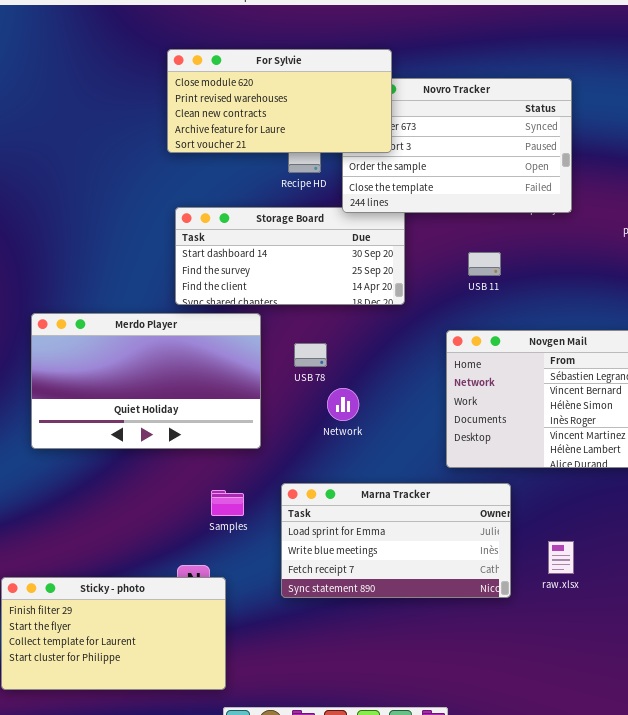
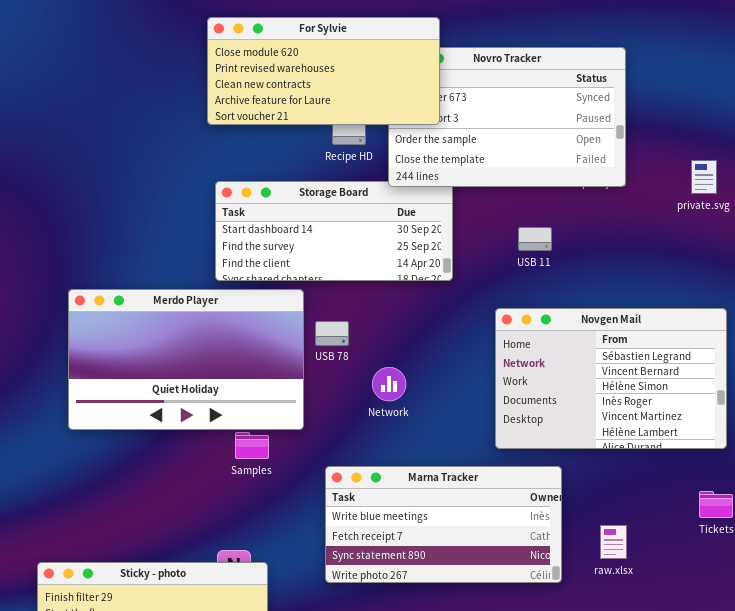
USB 78: [294,343,327,367] -> [315,321,349,346], moved
Marna Tracker: [281,483,511,598] -> [325,466,562,583], scrolled down 1 row
Samples: [211,490,244,516] -> [235,432,269,459], moved

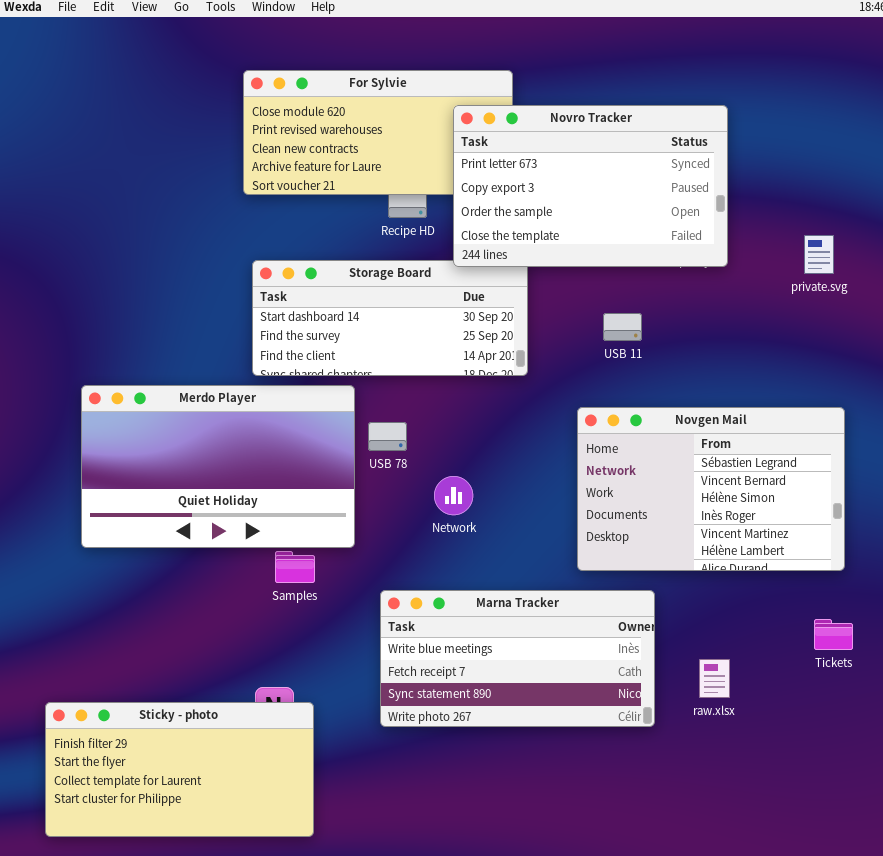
Novro Tracker: [388,47,626,187] -> [453,105,728,267], raised

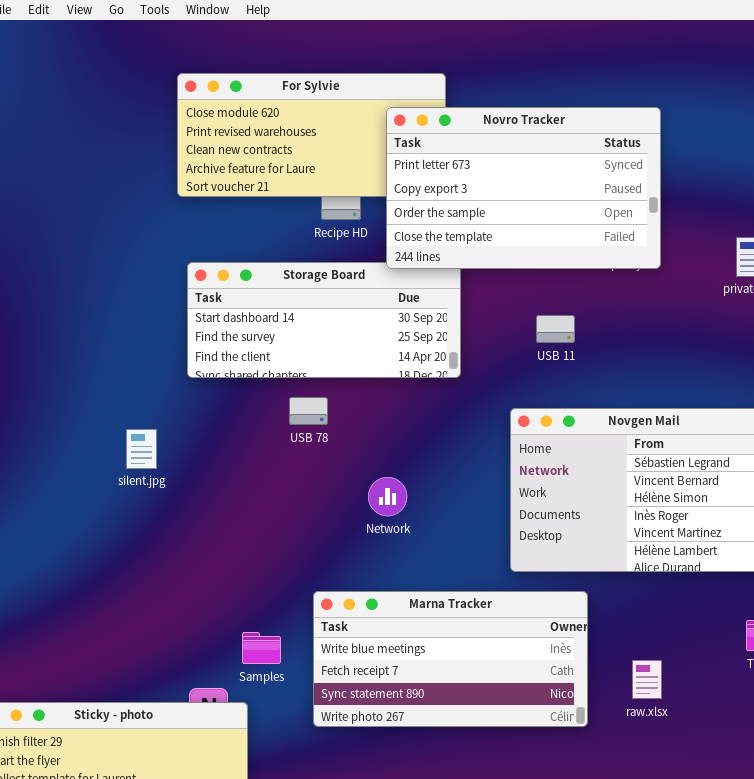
Merdo Player: [81,385,355,548] -> none, closed
USB 78: [368,422,407,451] -> [289,397,328,425], moved
Samples: [275,551,315,583] -> [242,632,281,664], moved

